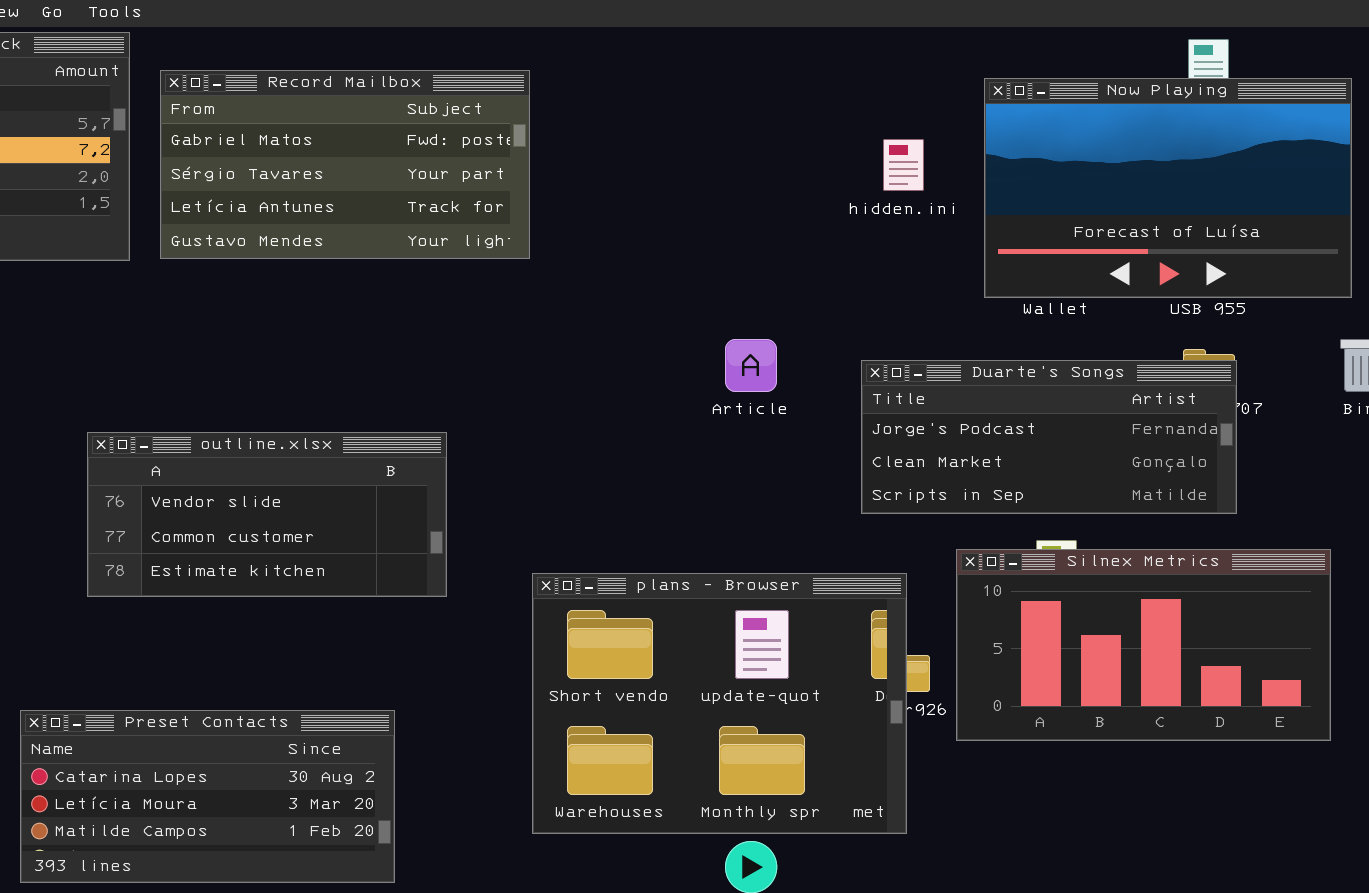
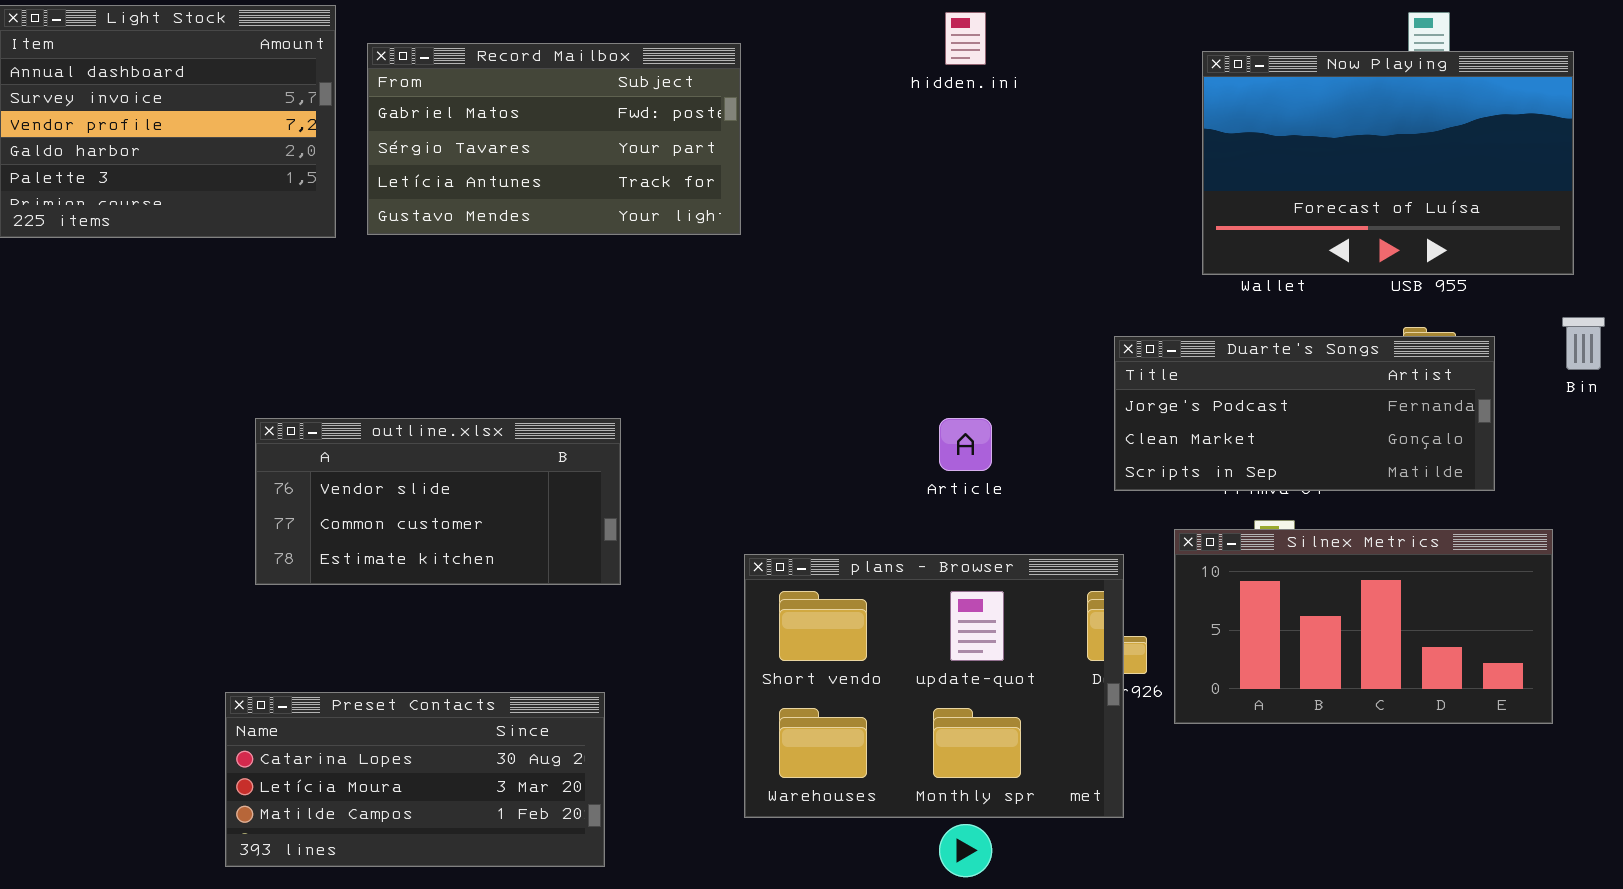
hidden.ini: [883,139,924,191] -> [945,12,986,65], moved
Article: [725,339,777,392] -> [939,418,992,471], moved
Duarte's Songs: [861,360,1237,514] -> [1114,336,1495,491], moved
outline.xlsx: [87,432,447,597] -> [255,418,621,585], moved

